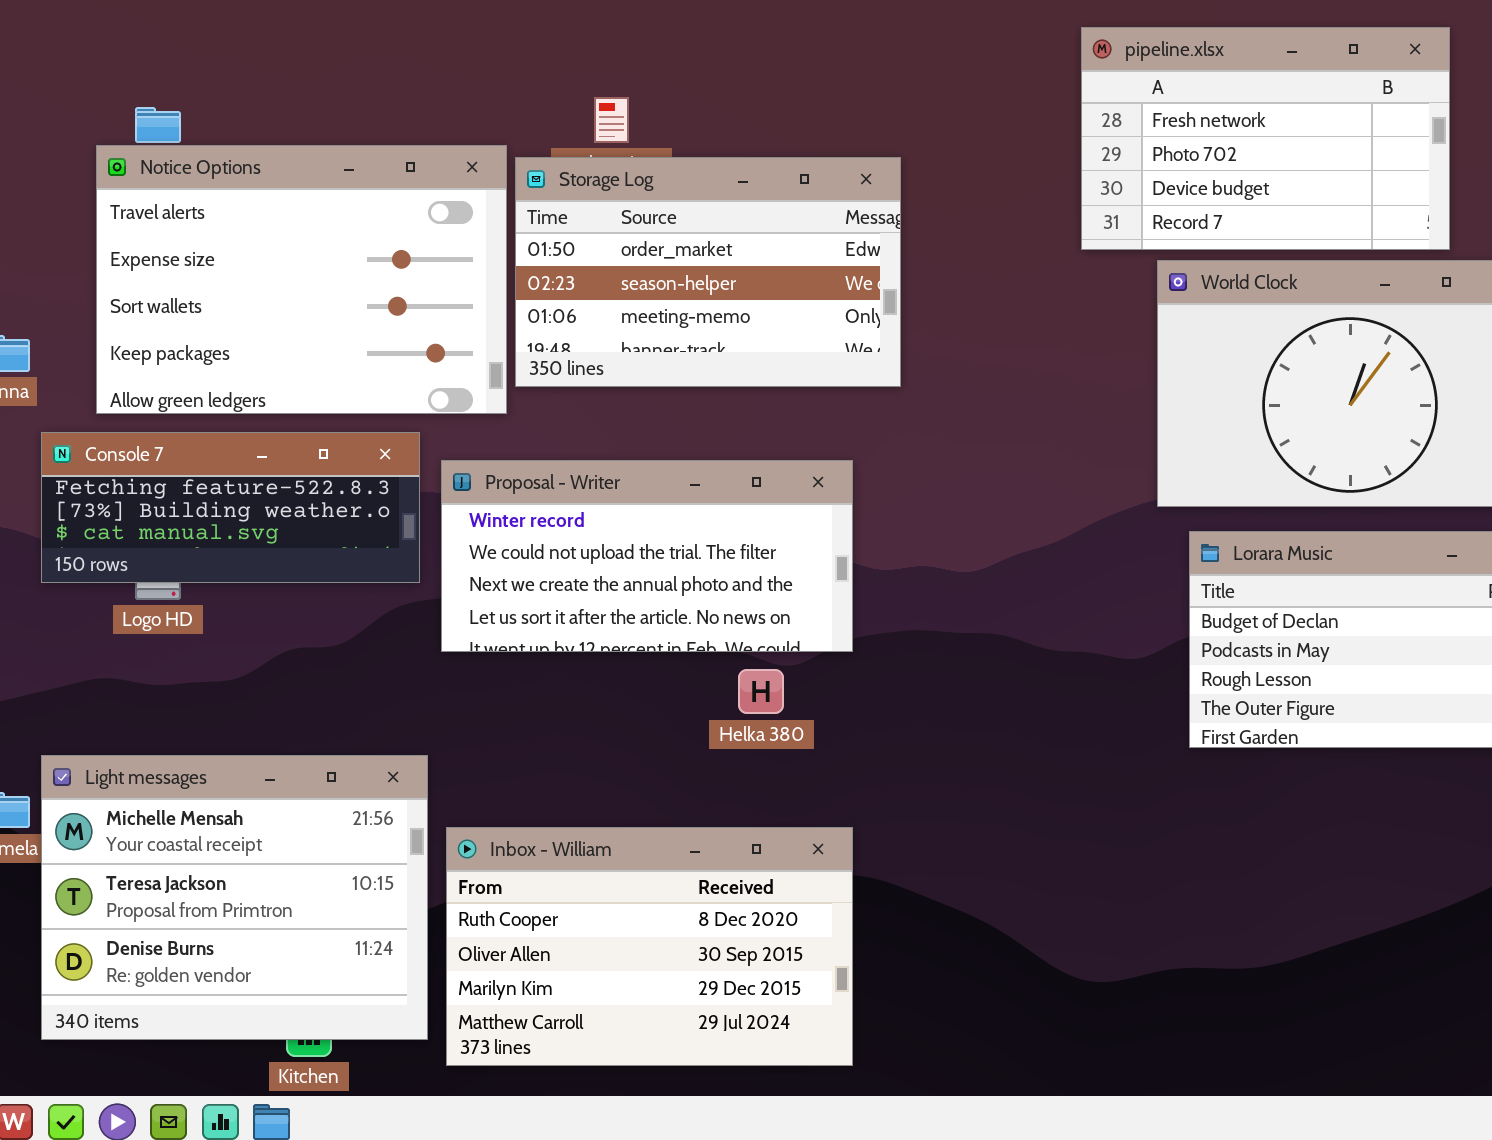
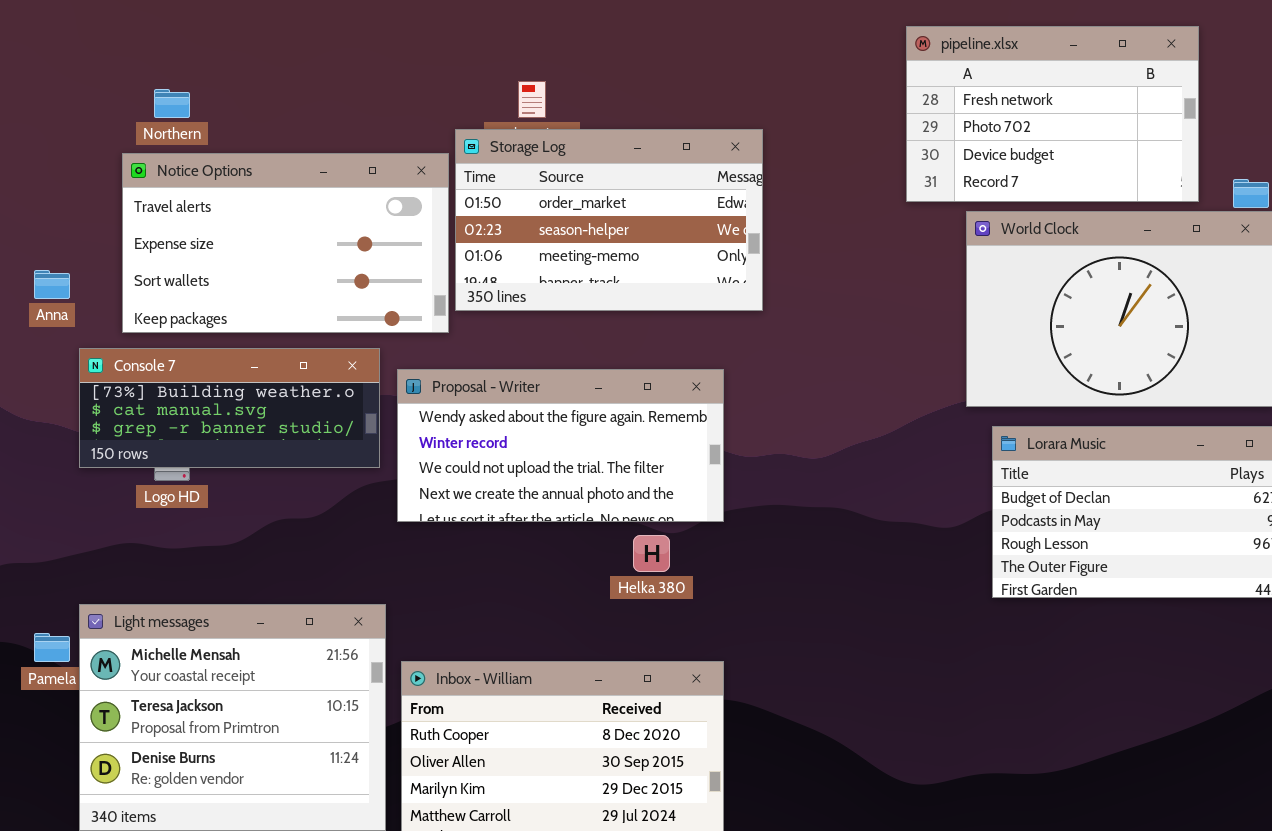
Notice Options: [96,145,507,414] -> [122,153,449,333], resized
Console 7: [41,432,420,583] -> [79,348,380,468], scrolled down 1 row
Proposal - Writer: [441,460,853,652] -> [397,369,724,522], scrolled up 1 row

